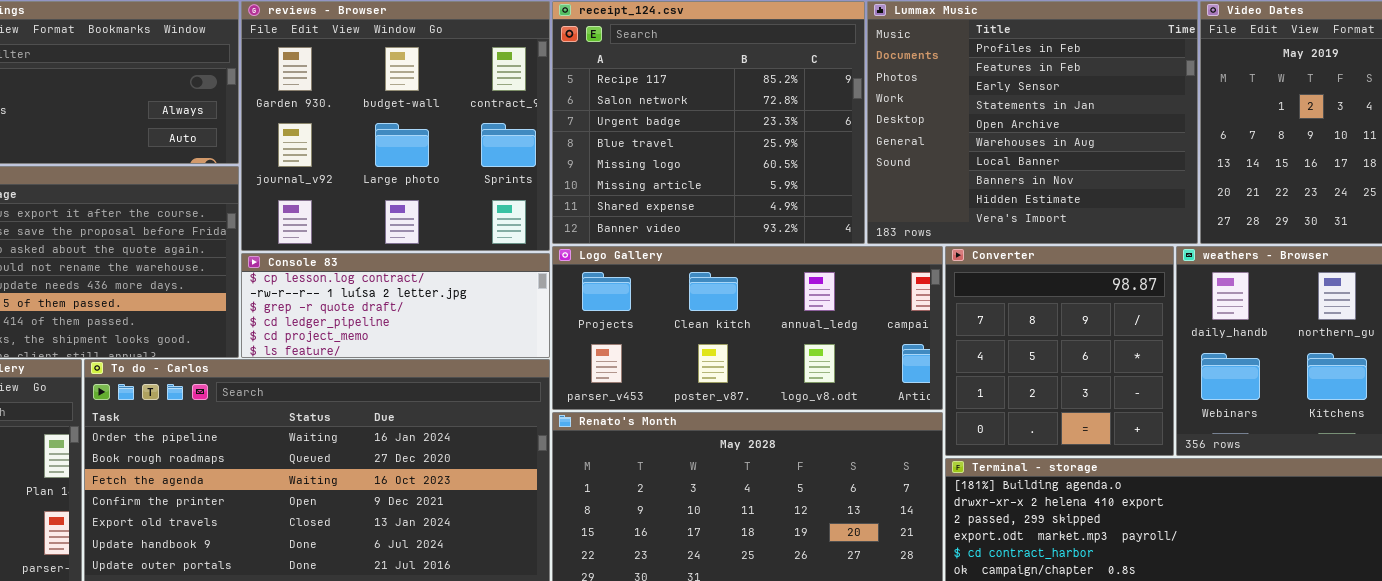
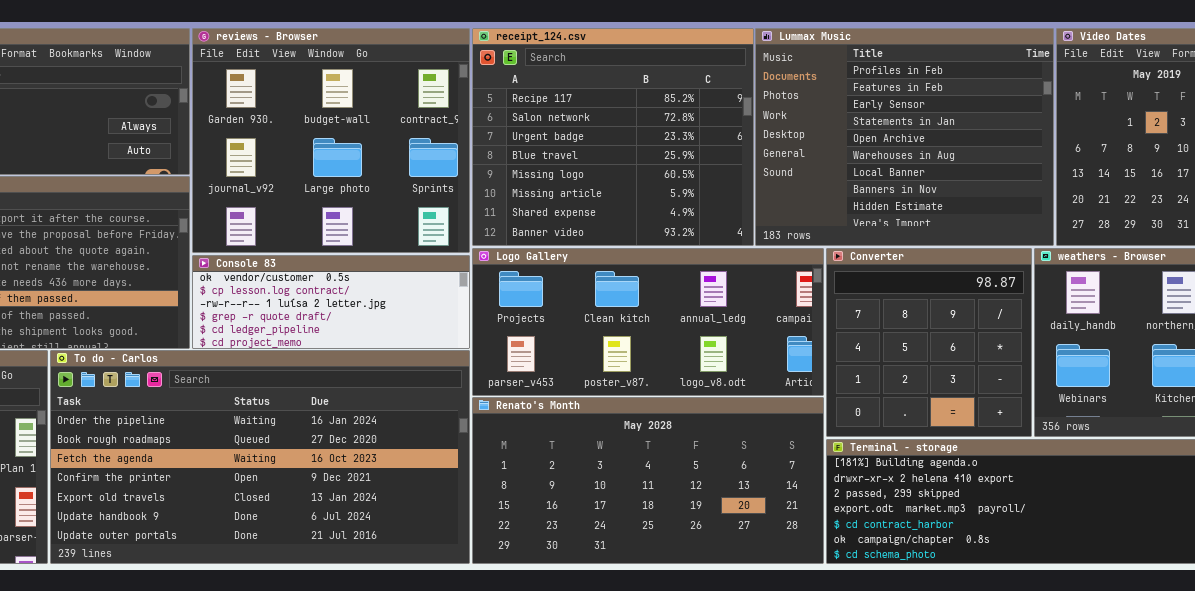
Console 83: [241,253,550,358] -> [192,255,470,349], scrolled up 1 row

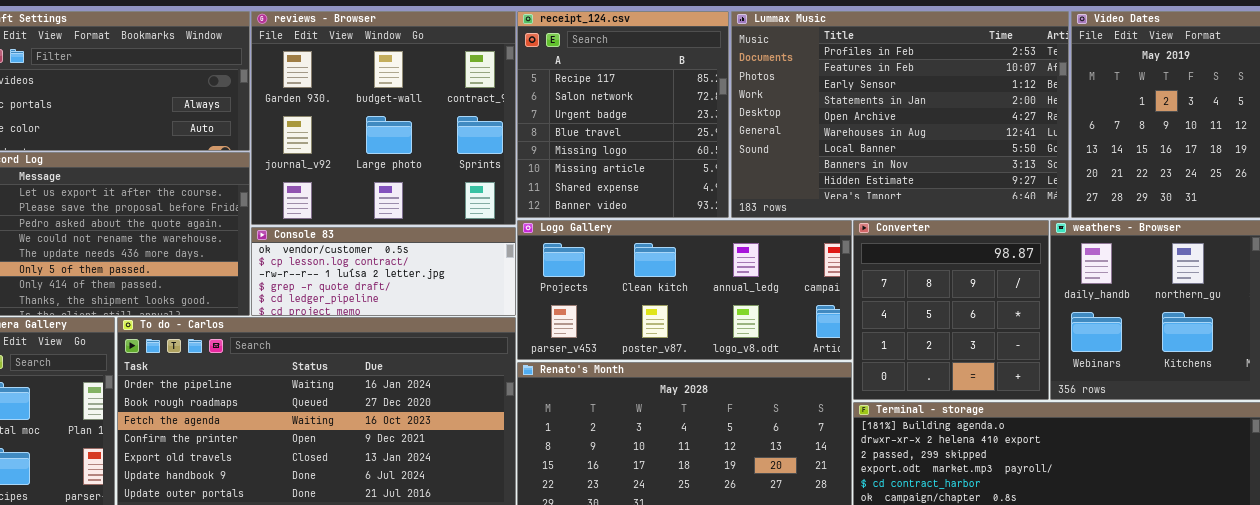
receipt_124.csv: [472,28,754,246] -> [517,11,729,218], resized
Lummax Music: [755,28,1054,246] -> [731,11,1069,218], resized

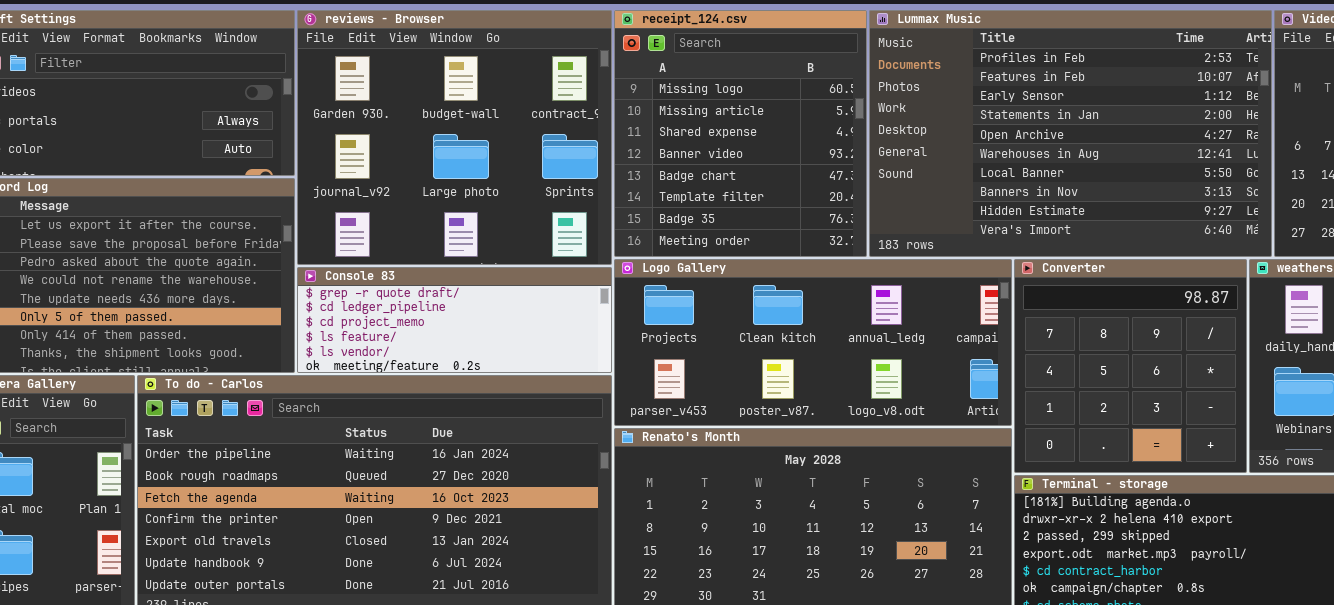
receipt_124.csv: [517,11,729,218] -> [614,10,867,257], scrolled down 4 rows
Console 83: [251,227,516,316] -> [297,267,612,373], scrolled down 3 rows

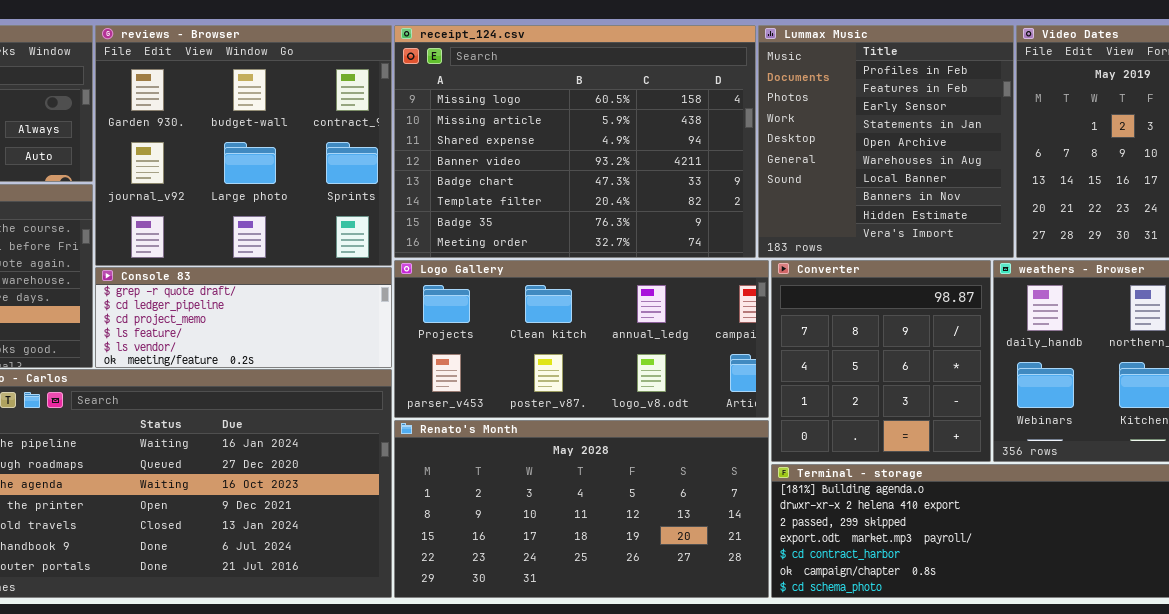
receipt_124.csv: [614,10,867,257] -> [394,25,756,258], resized
Lummax Music: [869,10,1272,257] -> [758,25,1014,258], resized

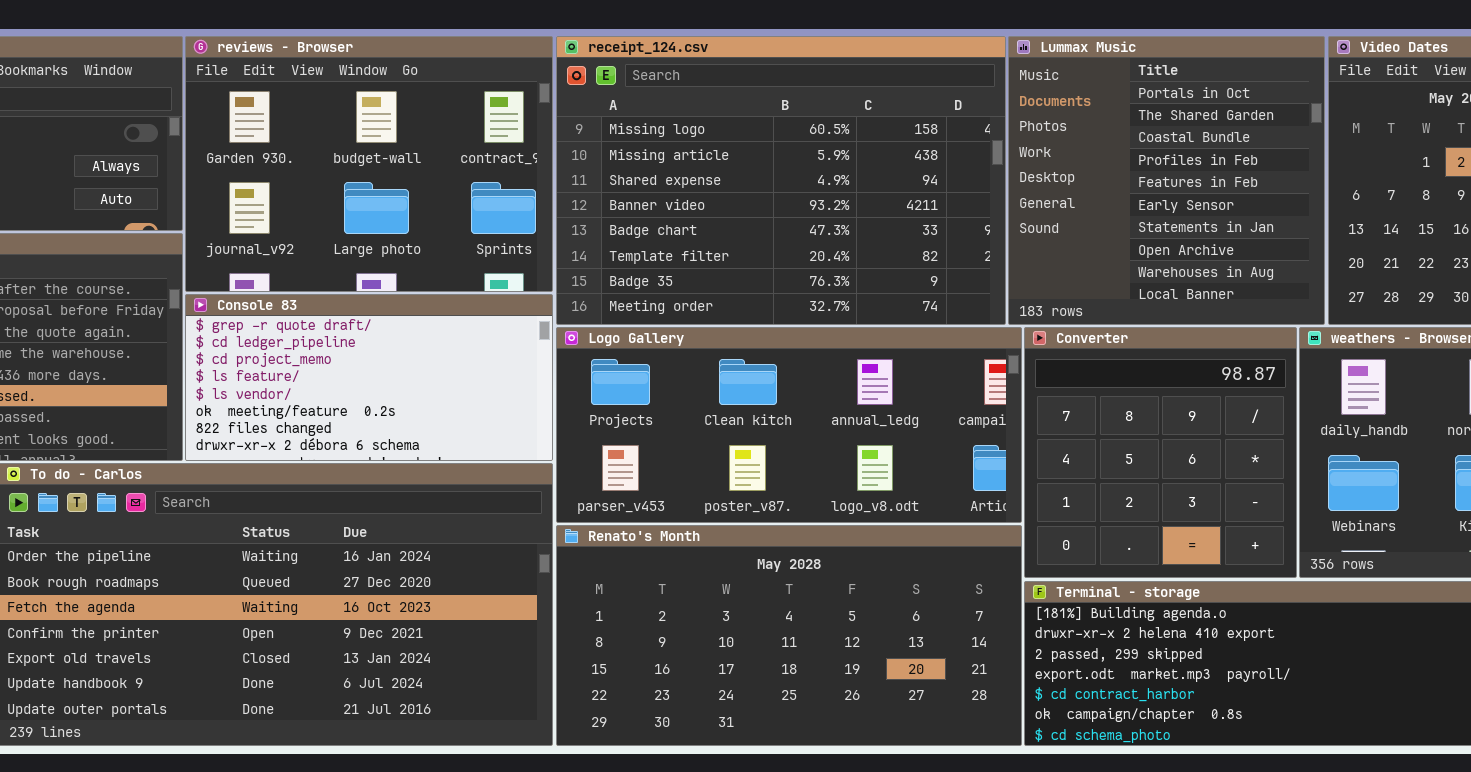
reviews - Browser: [95,25,392,266] -> [185,36,553,292], resized
Lummax Music: [758,25,1014,258] -> [1008,36,1325,325], scrolled up 3 rows
Console 83: [95,267,392,368] -> [185,294,553,461], resized

